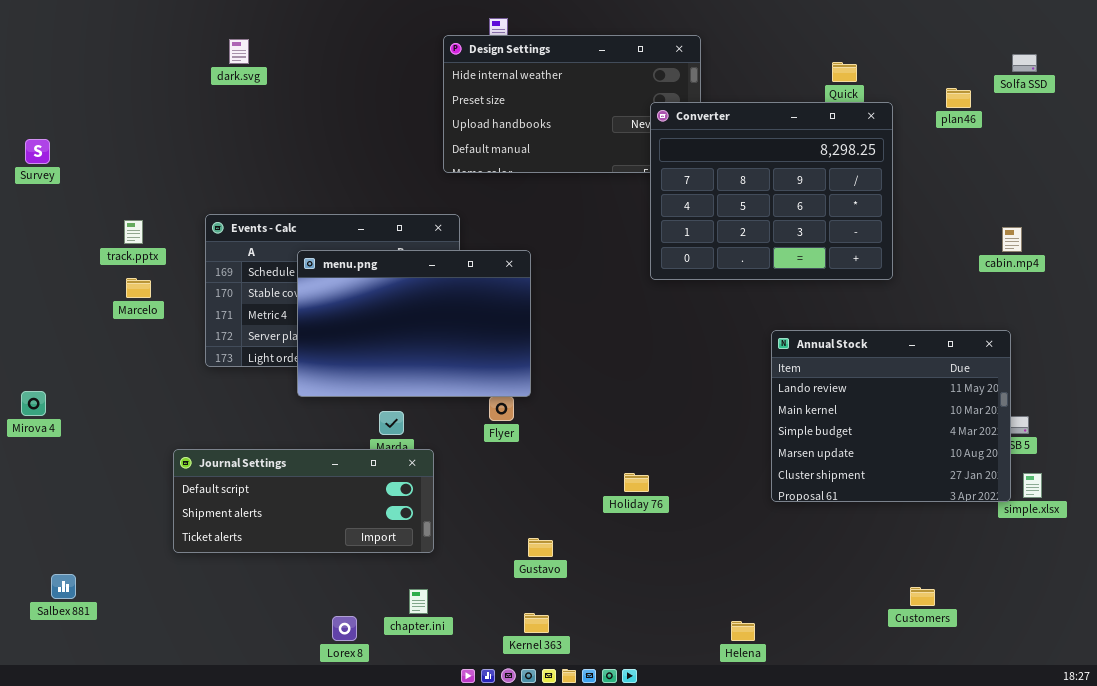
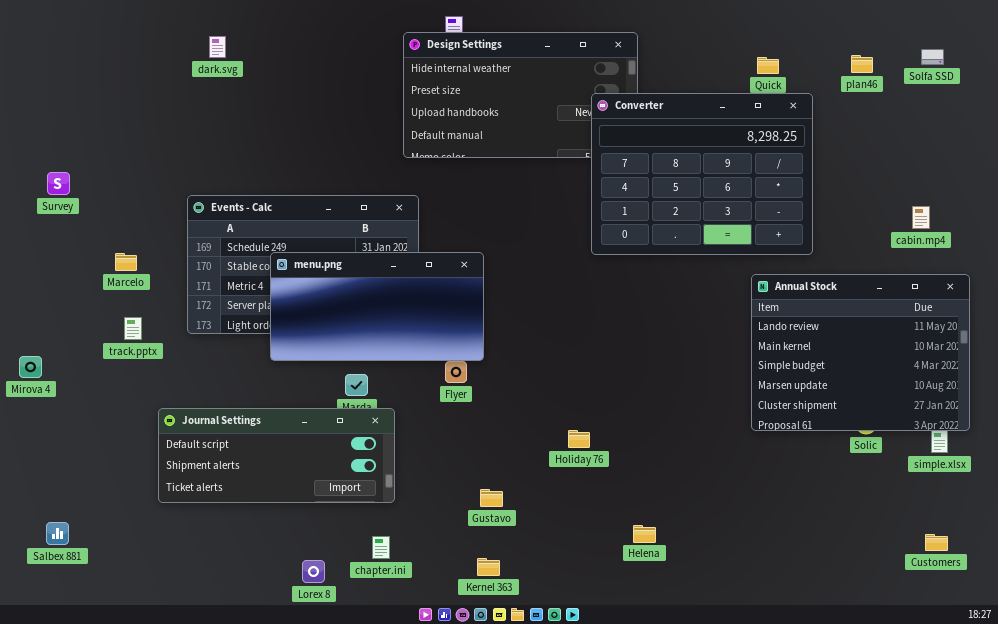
plan46: [946,88,971,108] -> [851,55,873,73], moved
Survey: [25,139,50,164] -> [47,172,70,195], moved
track.pptx: [124,220,143,244] -> [124,317,142,340], moved
menu.png: [297,250,531,397] -> [270,252,484,361], resized
Annual Stock: [771,330,1011,502] -> [751,274,970,431], moved
Customers: [910,587,935,606] -> [925,534,948,551], moved
Helena: [731,621,755,641] -> [633,525,656,543], moved

